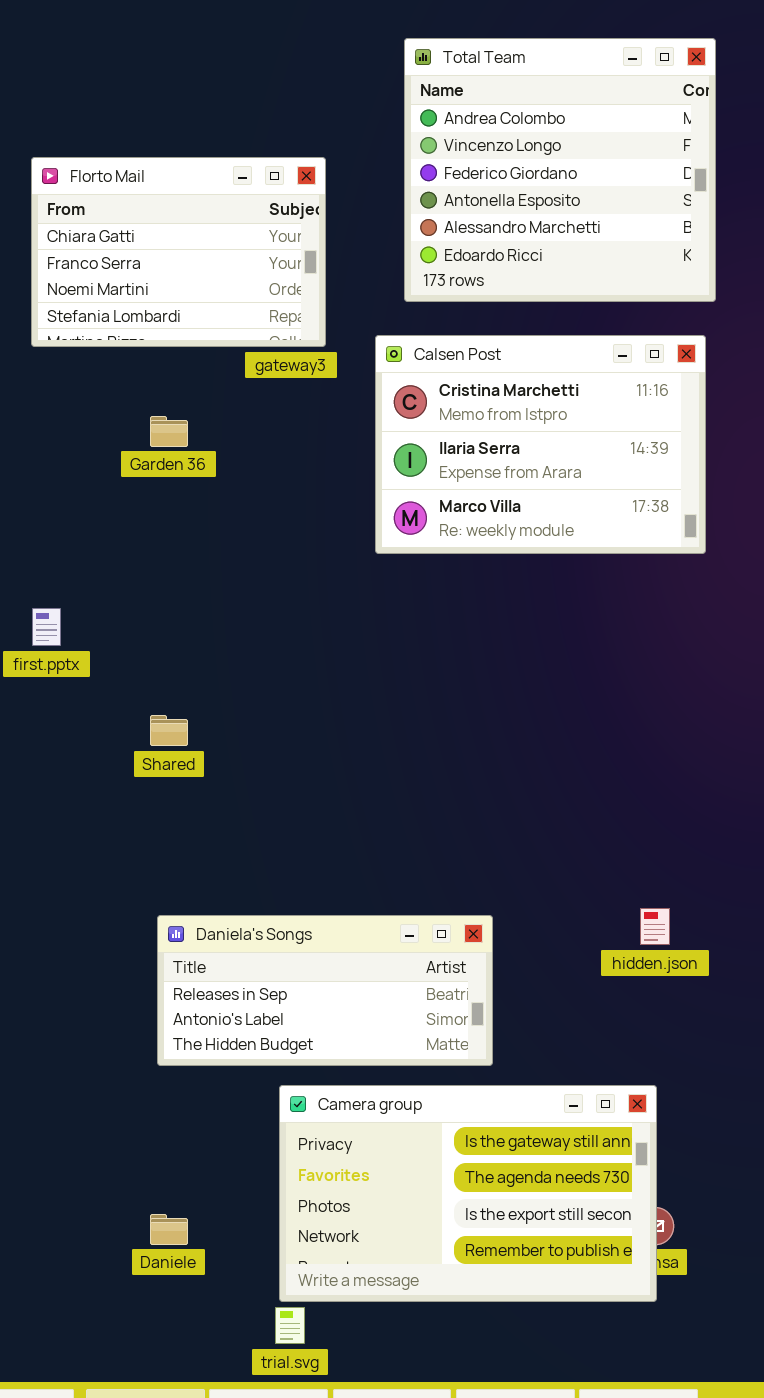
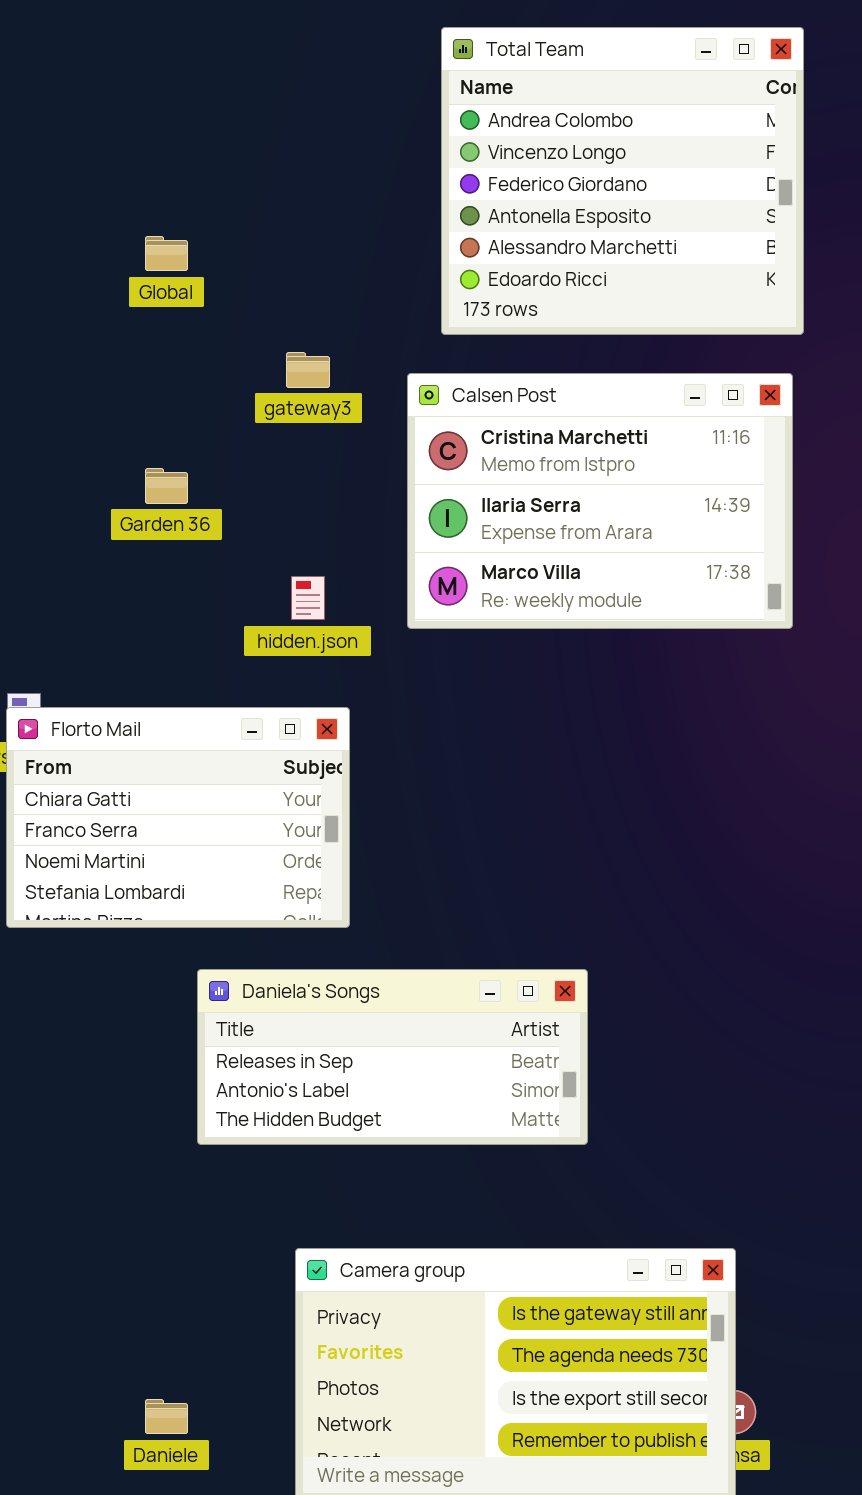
Florto Mail: [31,157,326,347] -> [6,707,350,928], moved
hidden.json: [640,908,670,945] -> [291,576,325,620], moved
Daniela's Songs: [157,915,493,1066] -> [197,969,588,1145], moved

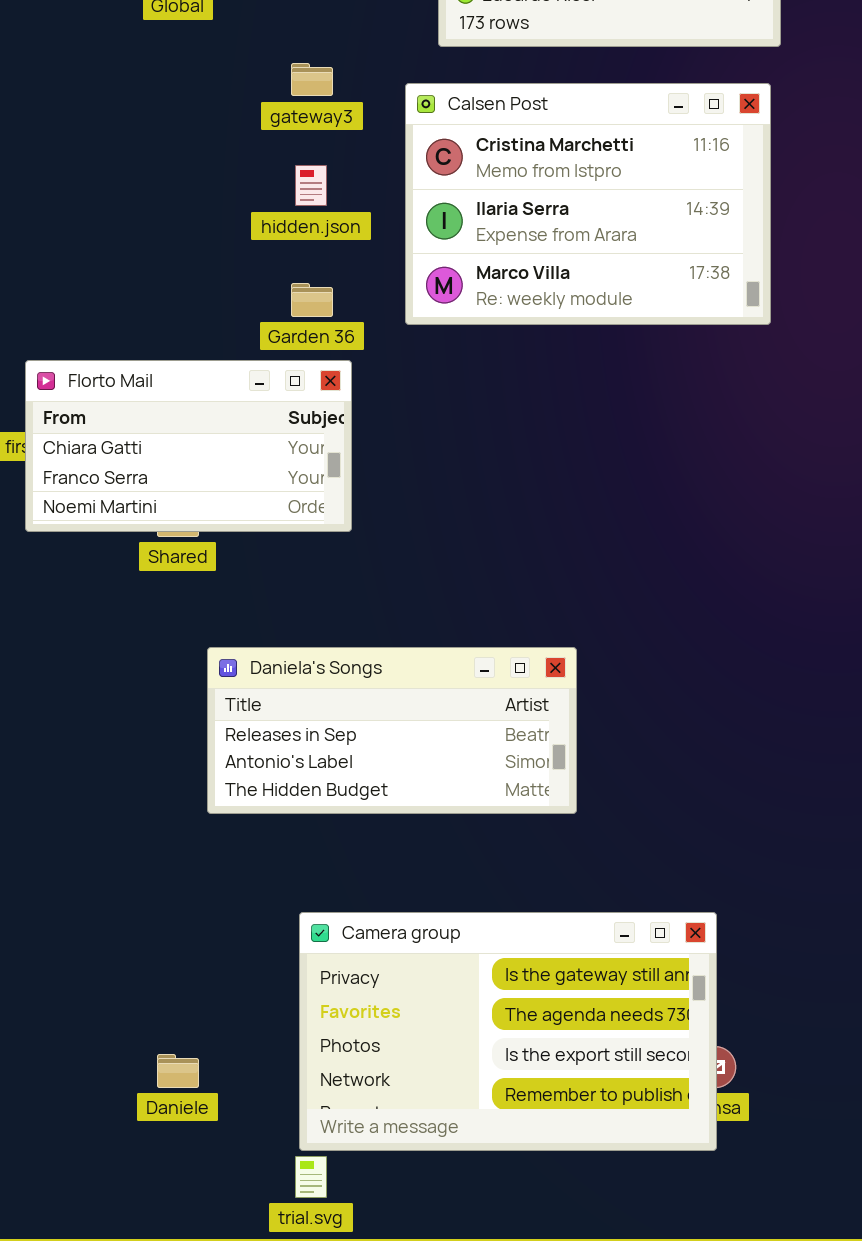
Garden 36: [145,468,188,504] -> [291,283,333,317], moved
hidden.json: [291,576,325,620] -> [295,165,327,206], moved
Florto Mail: [6,707,350,928] -> [25,360,352,532], moved, resized

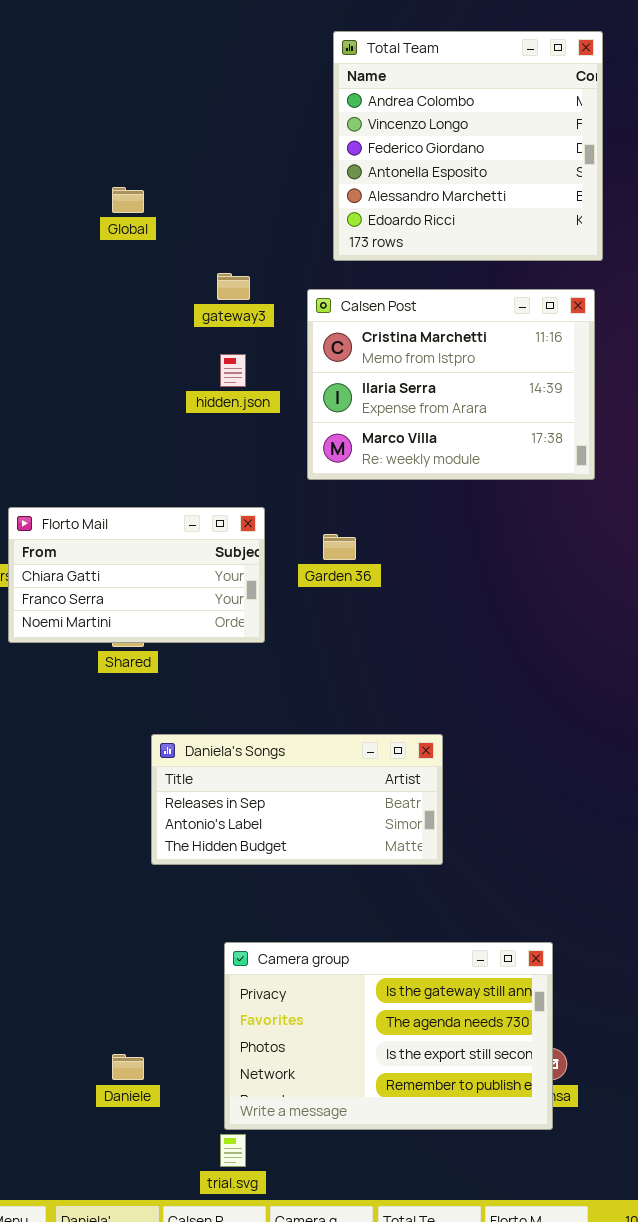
Garden 36: [291,283,333,317] -> [323,534,356,560], moved

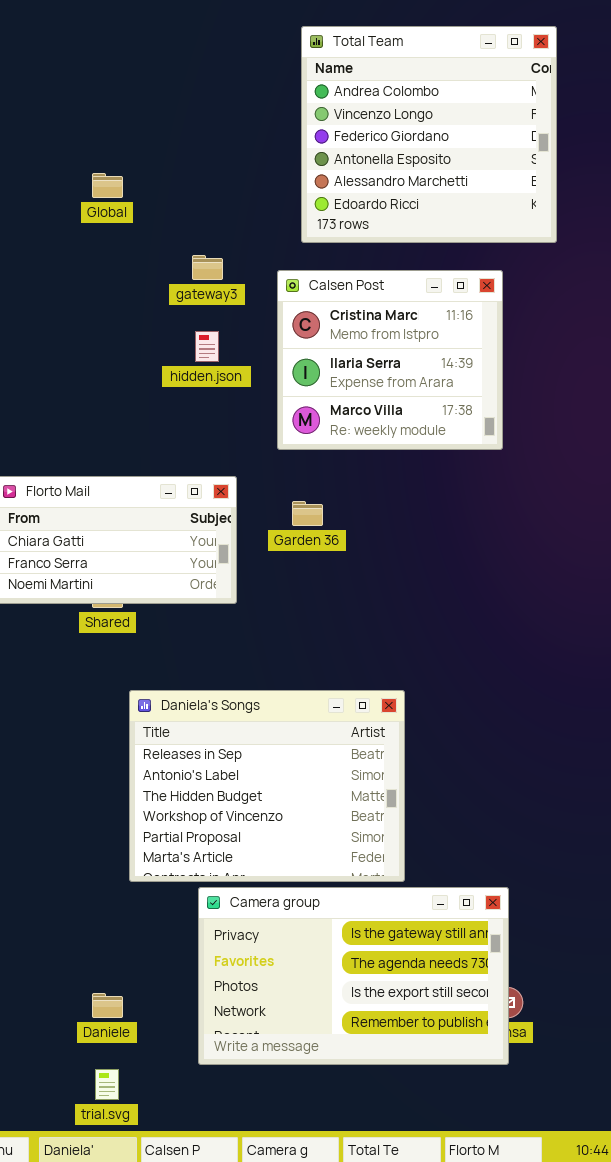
Calsen Post: [307,289,595,480] -> [277,270,503,450], resized
Daniela's Songs: [151,734,443,865] -> [129,690,405,882], resized
trial.svg: [220,1134,246,1167] -> [95,1069,119,1100], moved

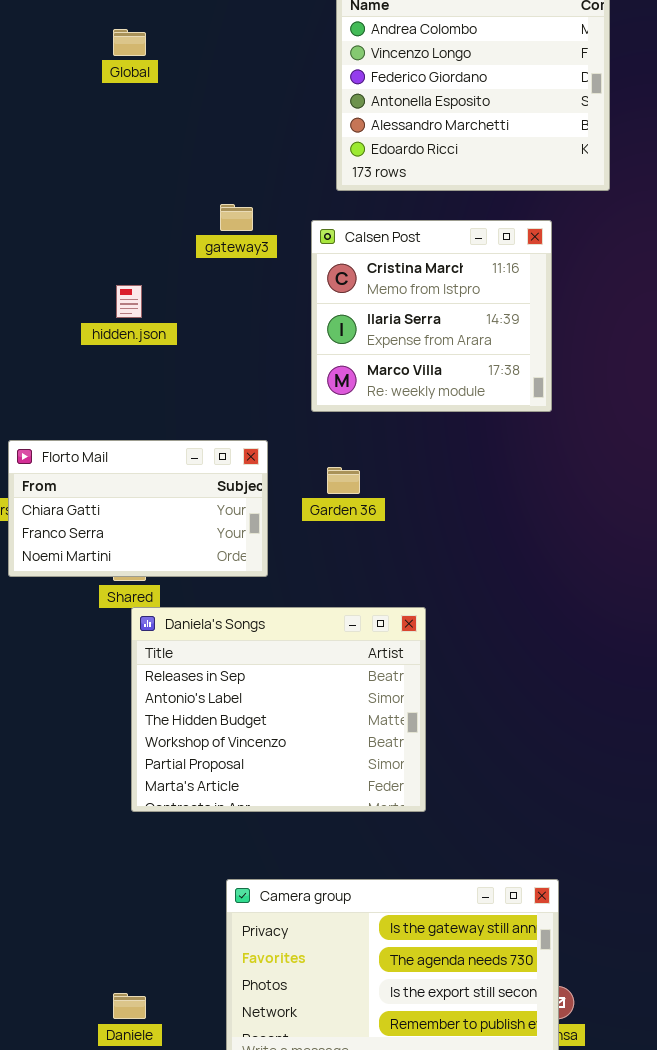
Global: [92,173,123,198] -> [113,29,146,56], moved
hidden.json: [195,331,219,362] -> [116,285,142,318], moved
Daniela's Songs: [129,690,405,882] -> [131,607,426,812], moved

